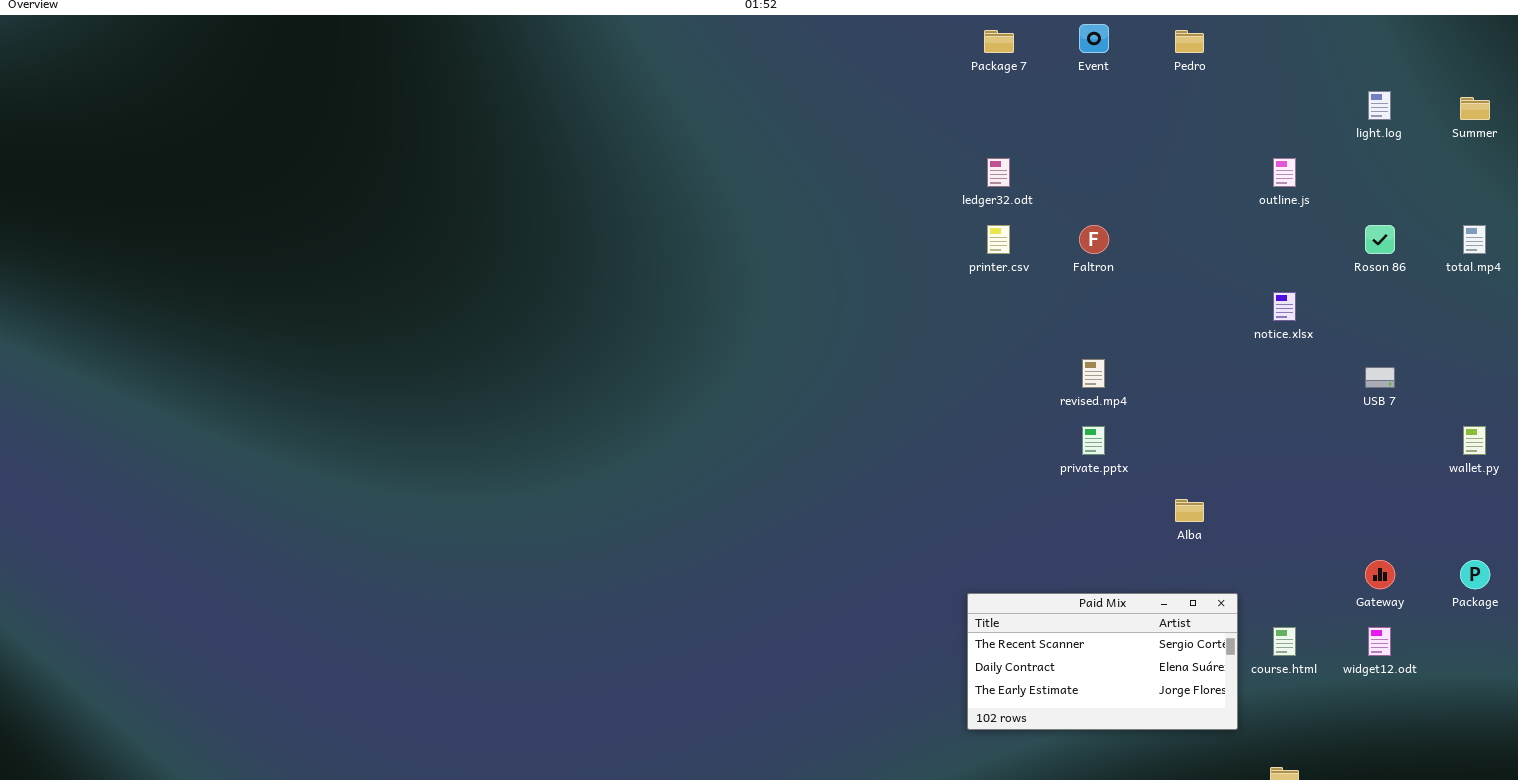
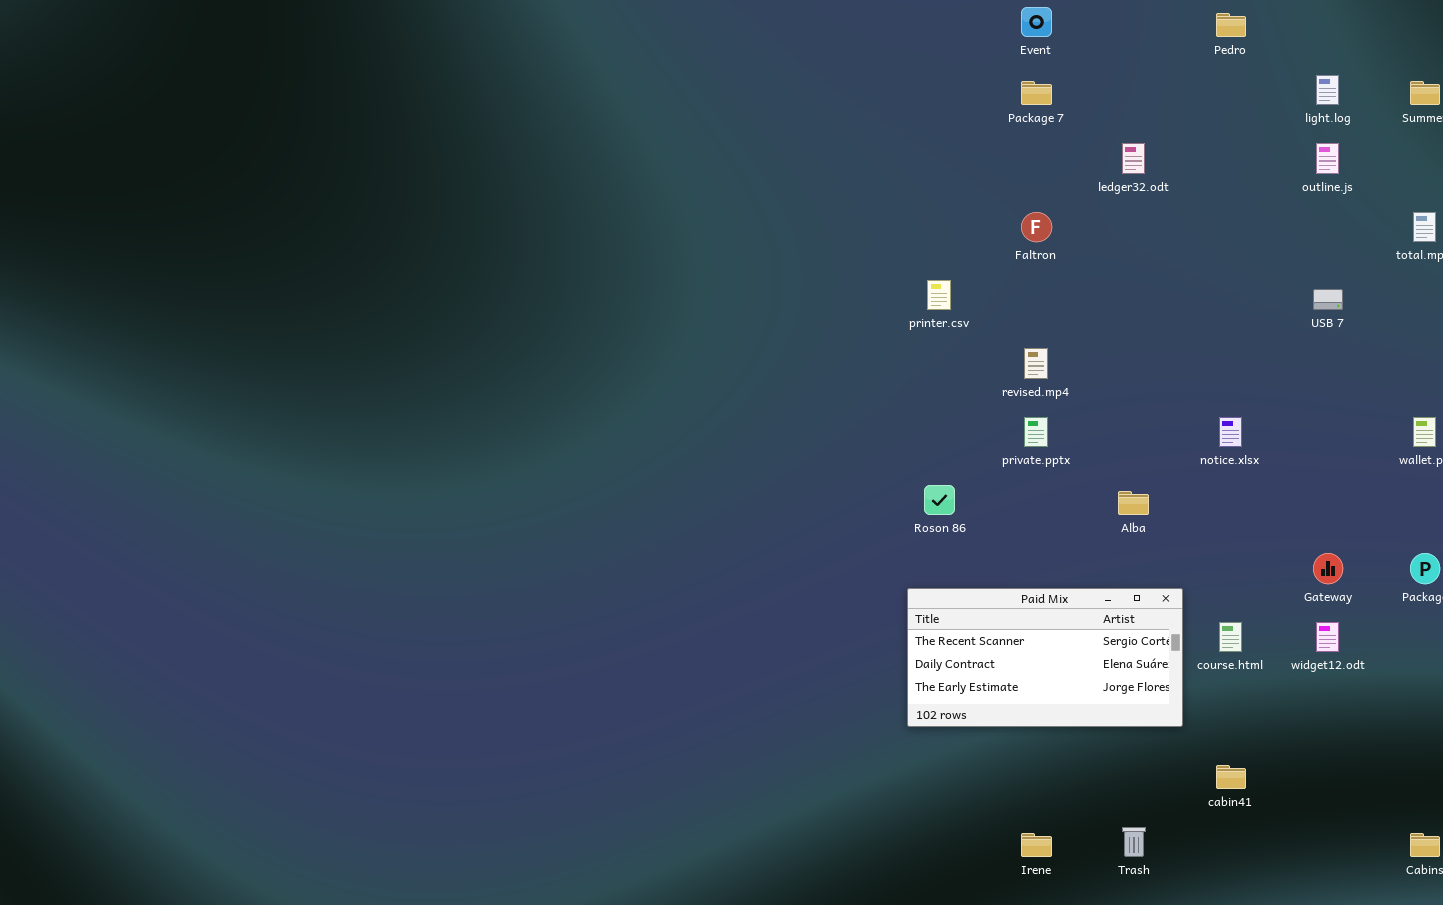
Package 7: [984,30,1014,53] -> [1021,81,1052,105], moved
Pedro: [1175,30,1204,53] -> [1216,13,1246,37], moved
ledger32.odt: [987,158,1010,187] -> [1122,143,1145,174], moved
outline.js: [1273,158,1296,187] -> [1316,143,1339,174], moved
printer.csv: [987,225,1010,254] -> [927,280,951,310], moved
Roson 86: [1365,225,1395,254] -> [924,485,955,515], moved
notice.xlsx: [1273,292,1296,321] -> [1219,417,1242,447], moved
USB 7: [1365,367,1395,388] -> [1313,289,1343,310], moved

